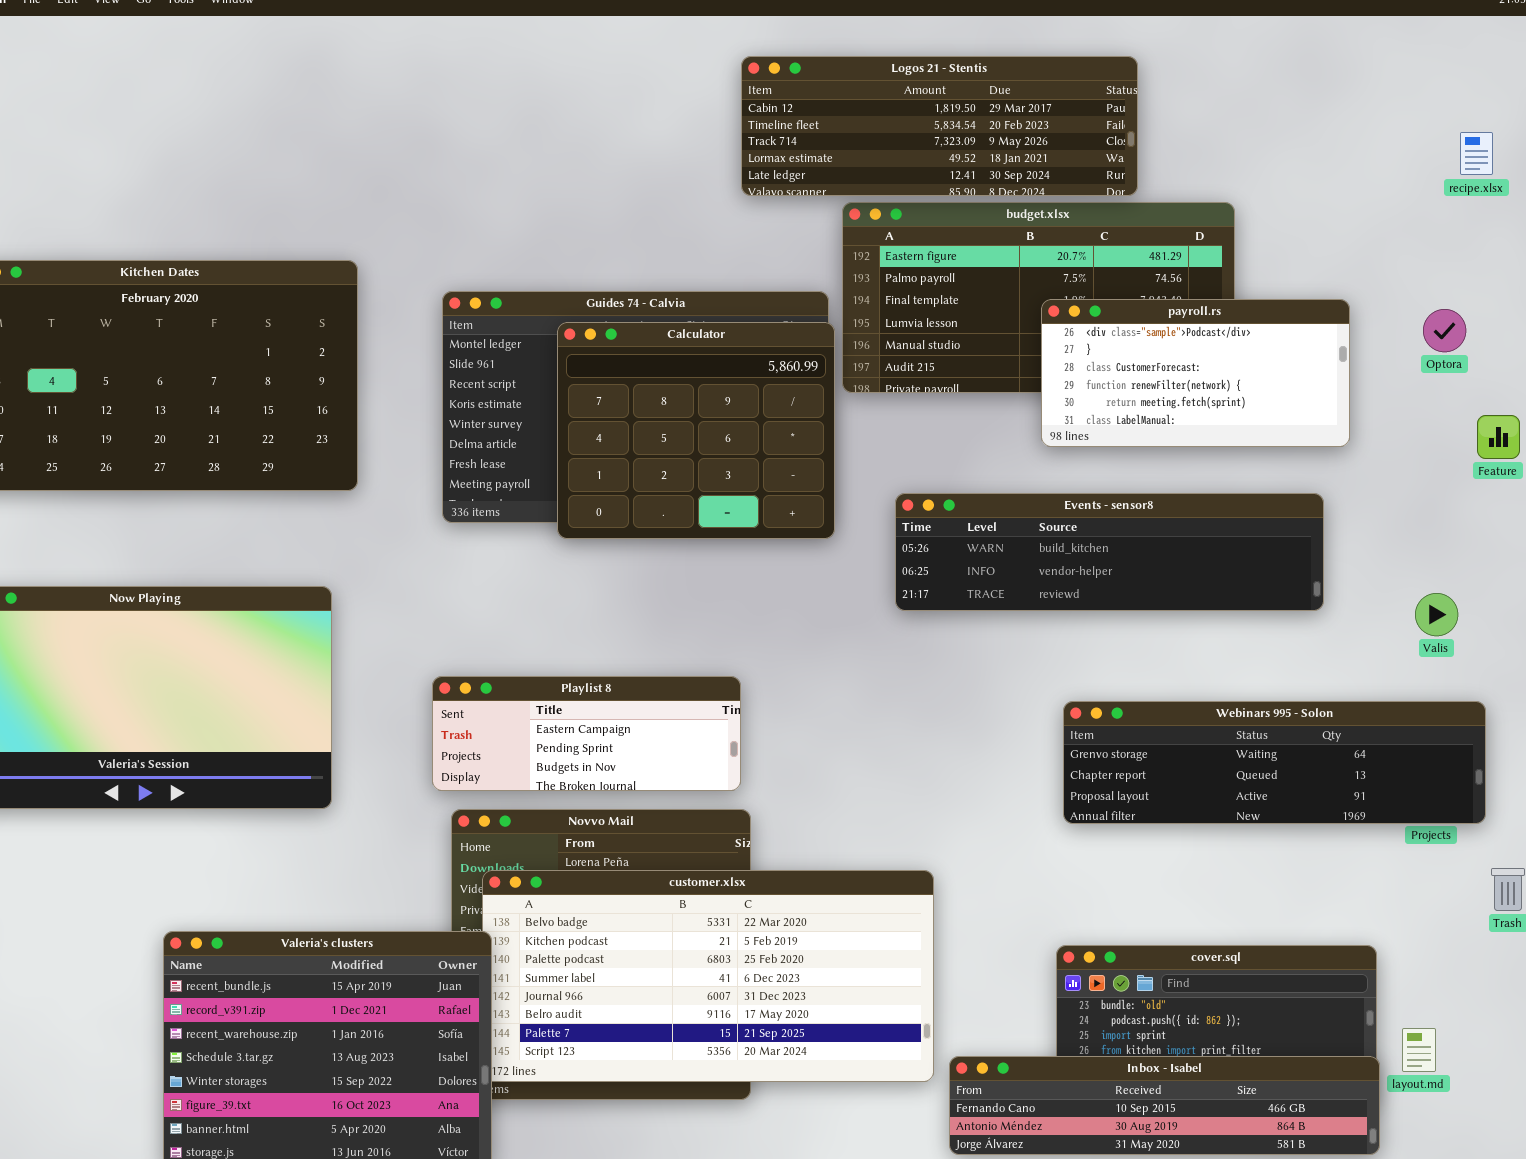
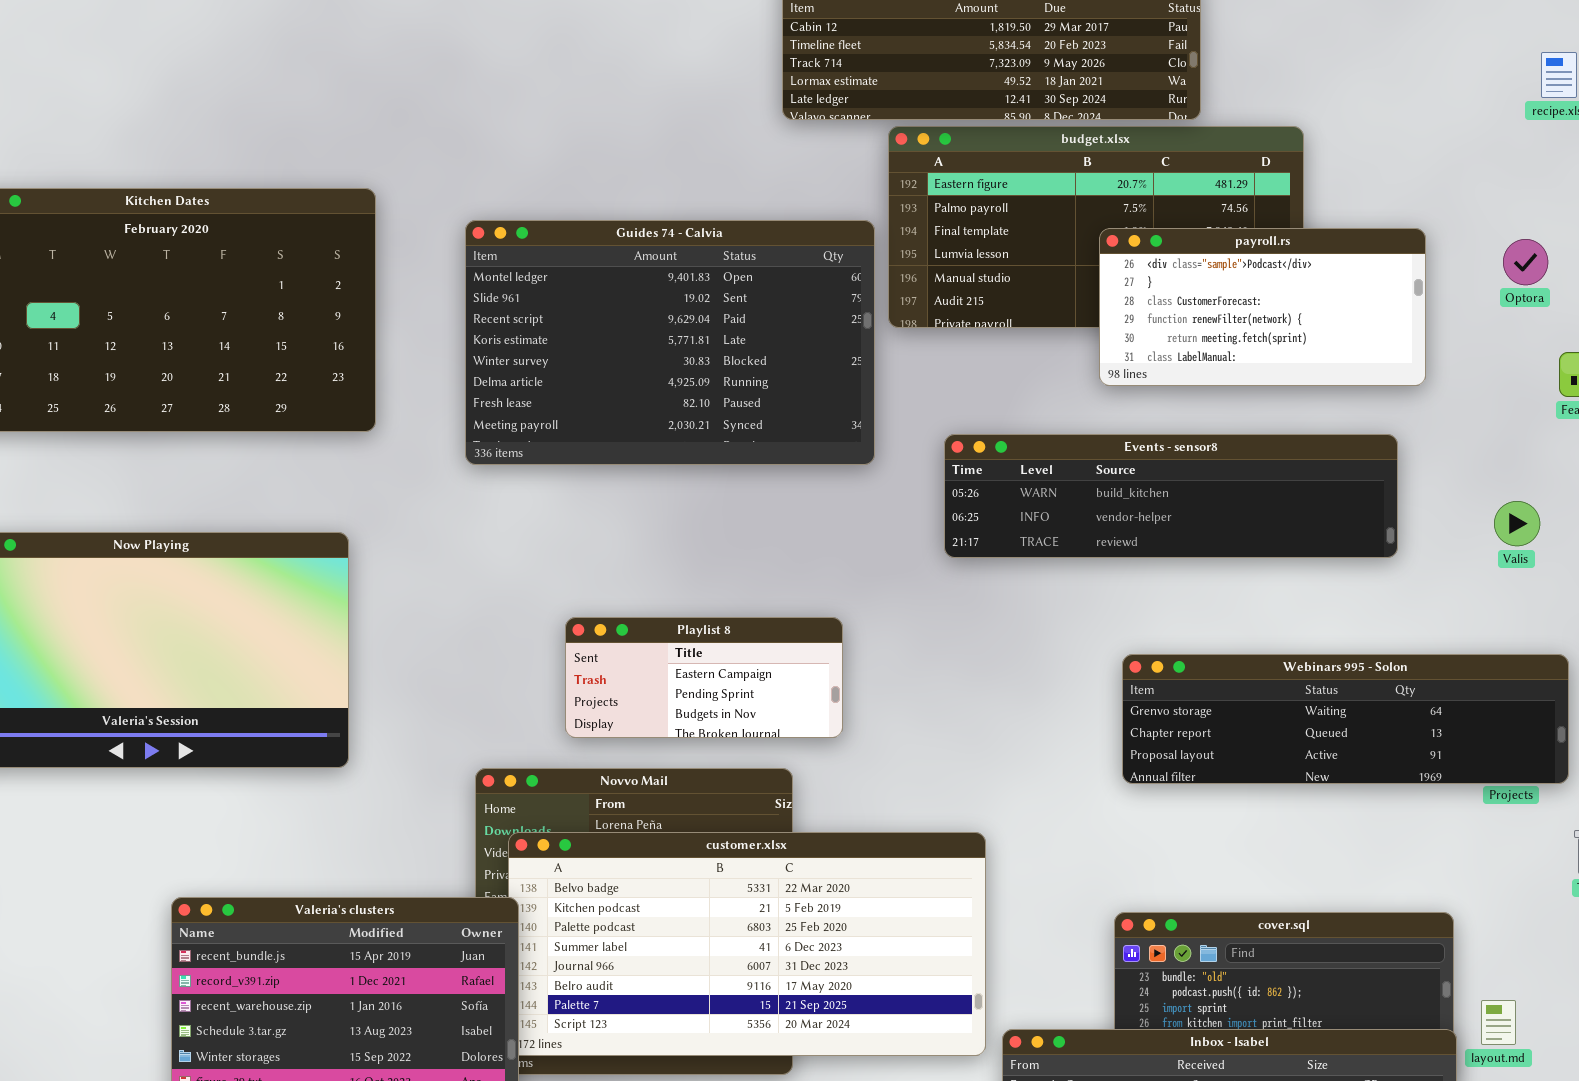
Calculator: [557,322,835,539] -> none, closed
Valis: [1415,593,1458,636] -> [1494,501,1540,546], moved
Playlist 8: [432,676,741,791] -> [565,617,843,738], moved, resized

